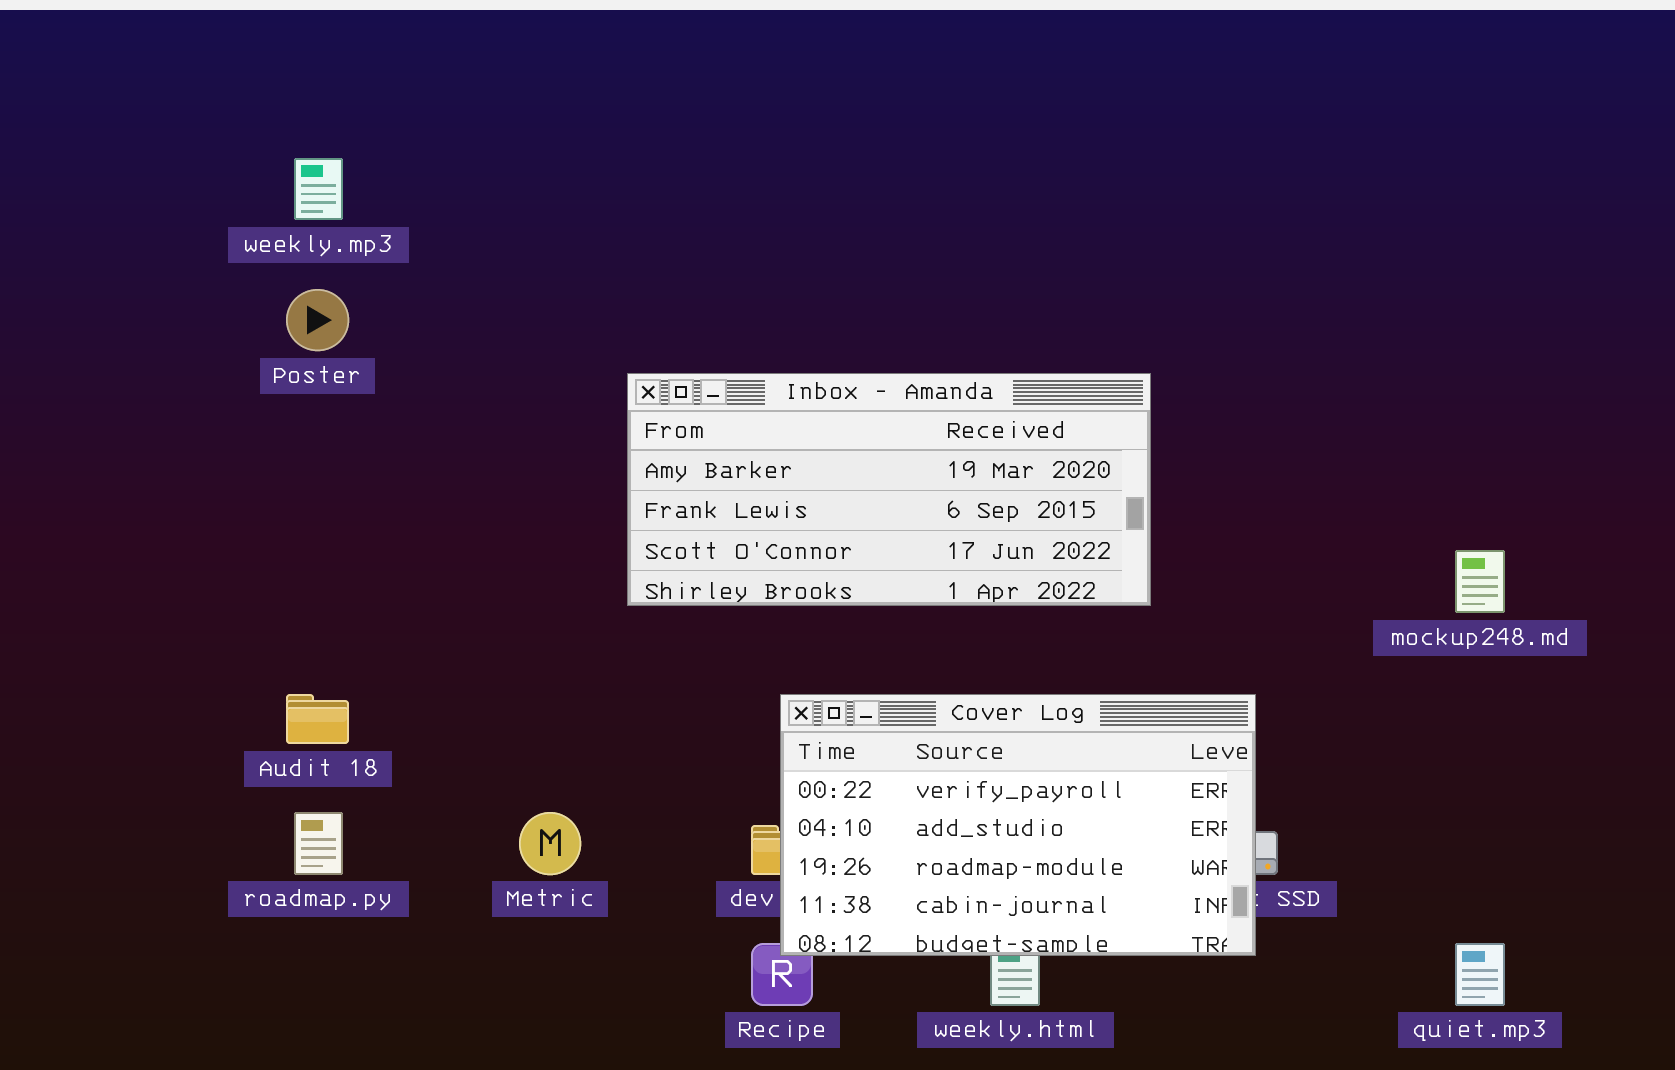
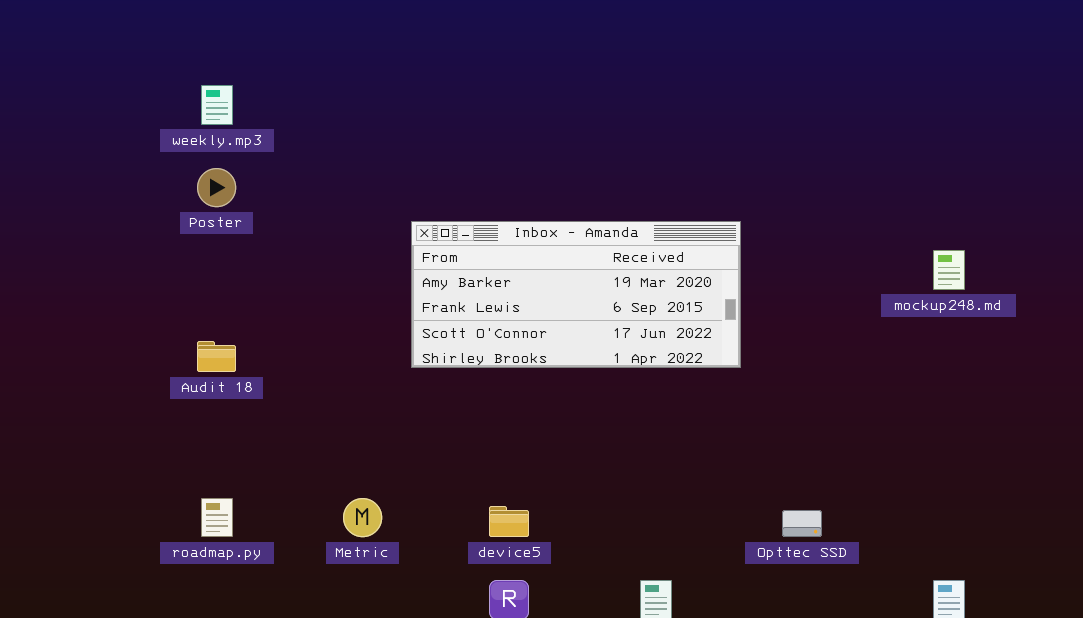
mockup248.md: [1455,550,1505,613] -> [933,250,965,290], moved
Audit 18: [286,694,349,744] -> [197,341,236,372], moved
Cover Log: [780,694,1256,956] -> none, closed

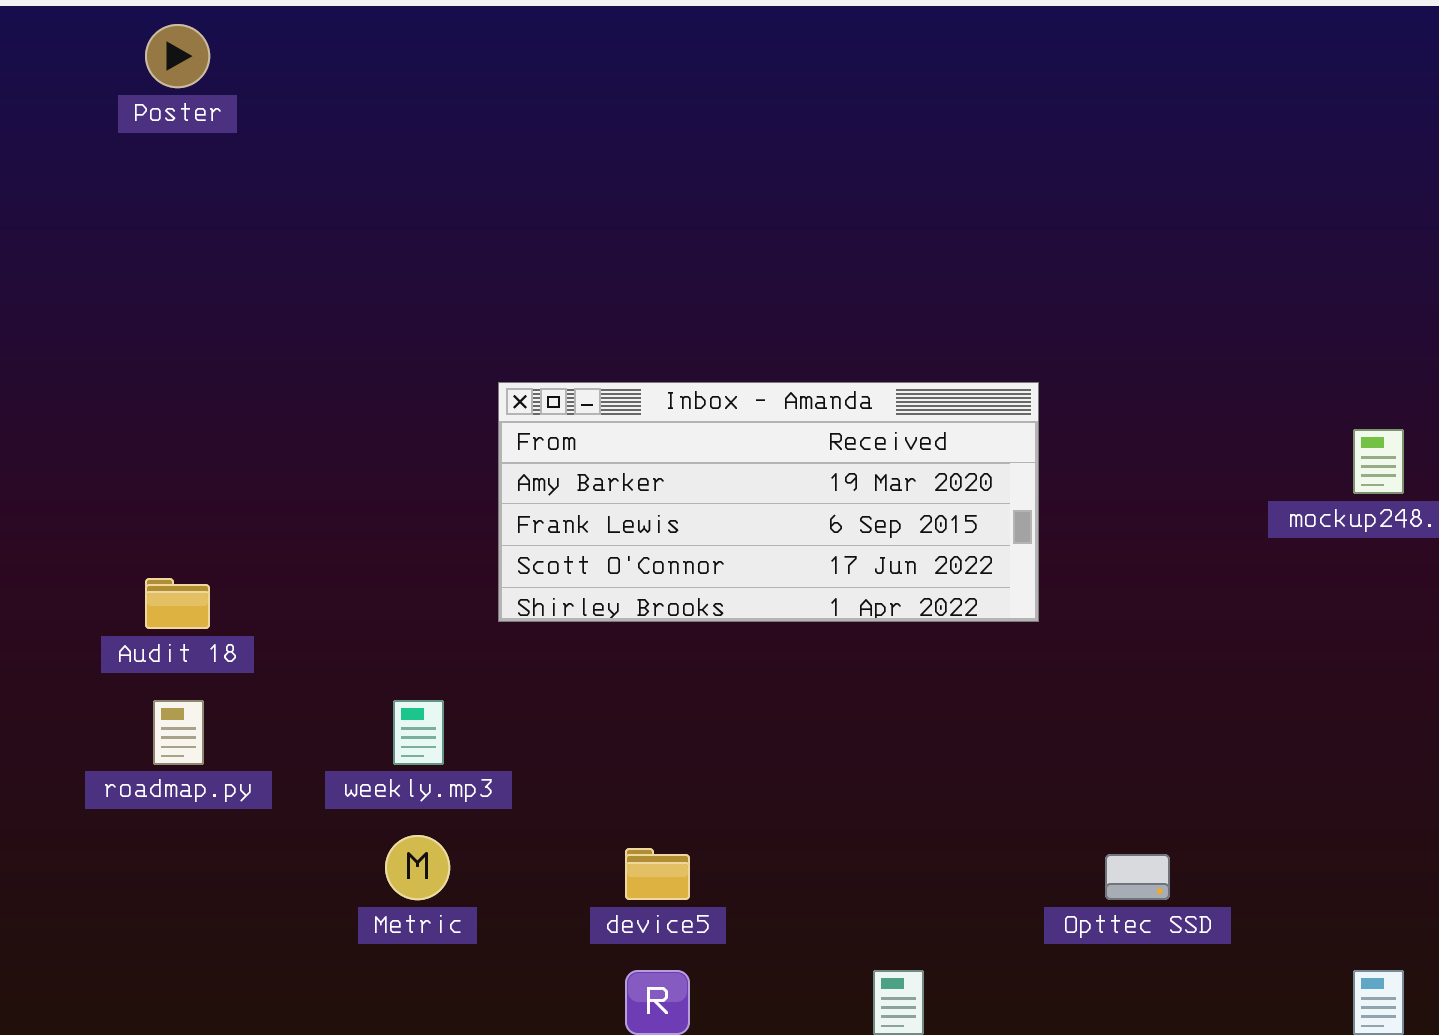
weekly.mp3: [201,85,233,125] -> [393,700,444,765], moved
Poster: [197,168,236,207] -> [145,24,210,88], moved
roadmap.py: [201,498,233,537] -> [153,700,204,765], moved

